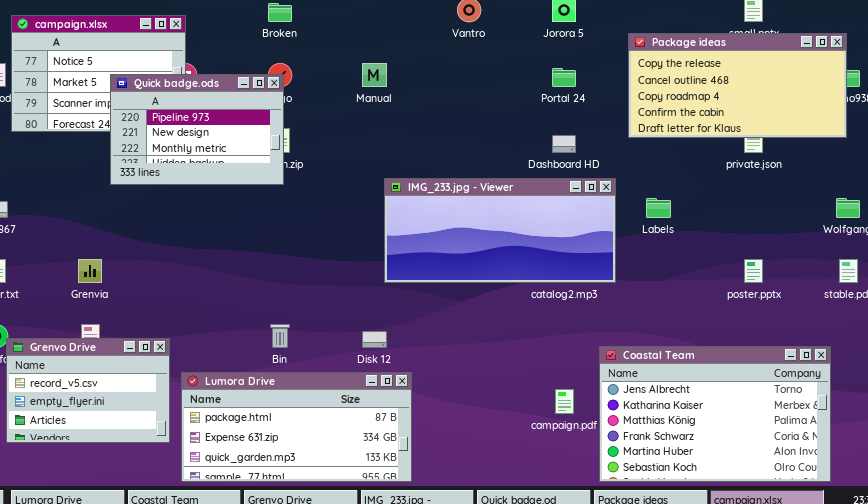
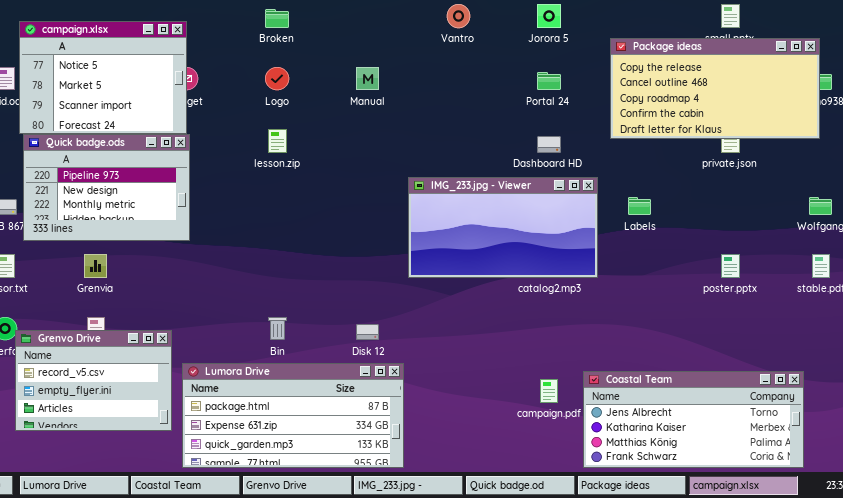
Quick badge.ods: [110,74,284,185] -> [23,134,190,241], moved
IMG_233.jpg - Viewer: [384,178,616,283] -> [408,177,598,278], resized
Coastal Team: [599,346,831,482] -> [583,371,804,468], resized

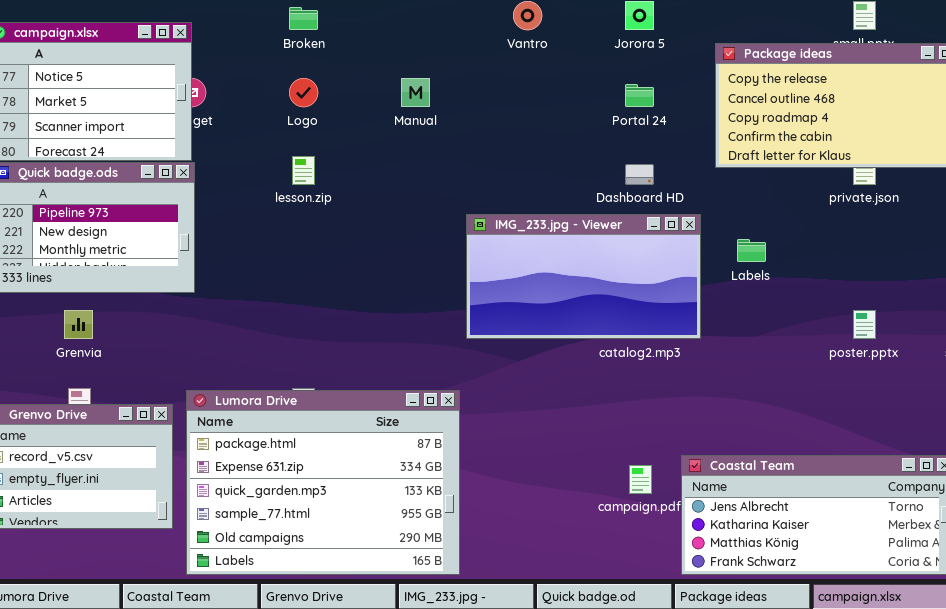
Lumora Drive: [182,363,404,468] -> [186,390,460,575], resized

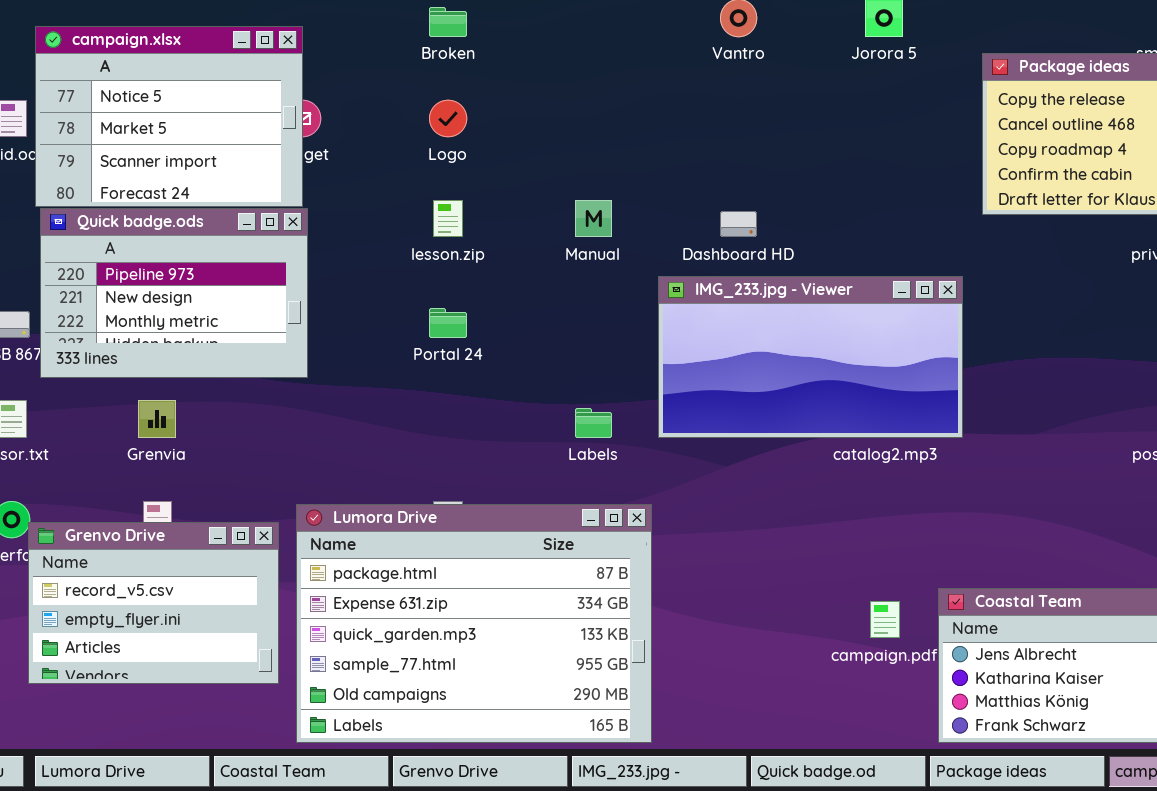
Manual: [401,78,430,107] -> [575,200,612,237], moved
Portal 24: [625,84,654,107] -> [429,308,467,338], moved
Dashboard HD: [625,164,654,185] -> [720,211,757,237], moved
Labels: [737,239,766,262] -> [575,408,612,438], moved

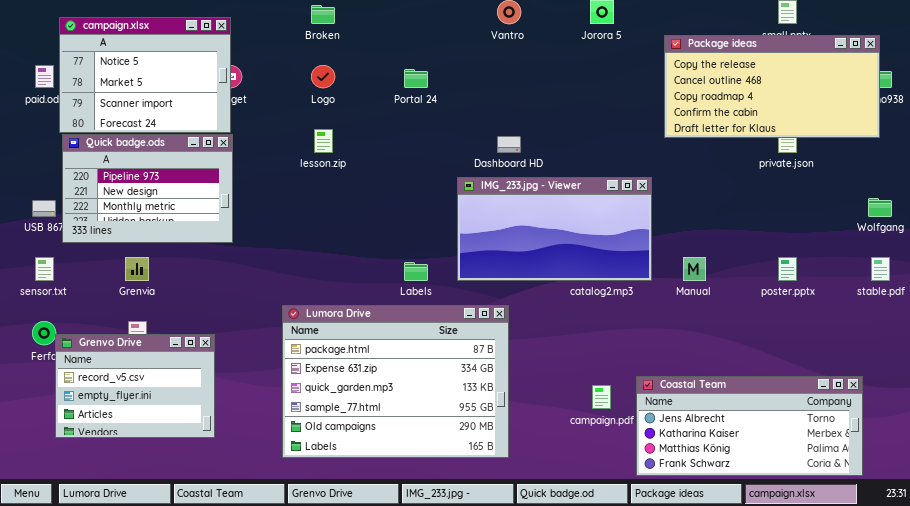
Manual: [575,200,612,237] -> [683,257,706,281], moved
Portal 24: [429,308,467,338] -> [404,69,428,88], moved
Lumora Drive: [296,504,652,743] -> [282,305,509,458], moved

